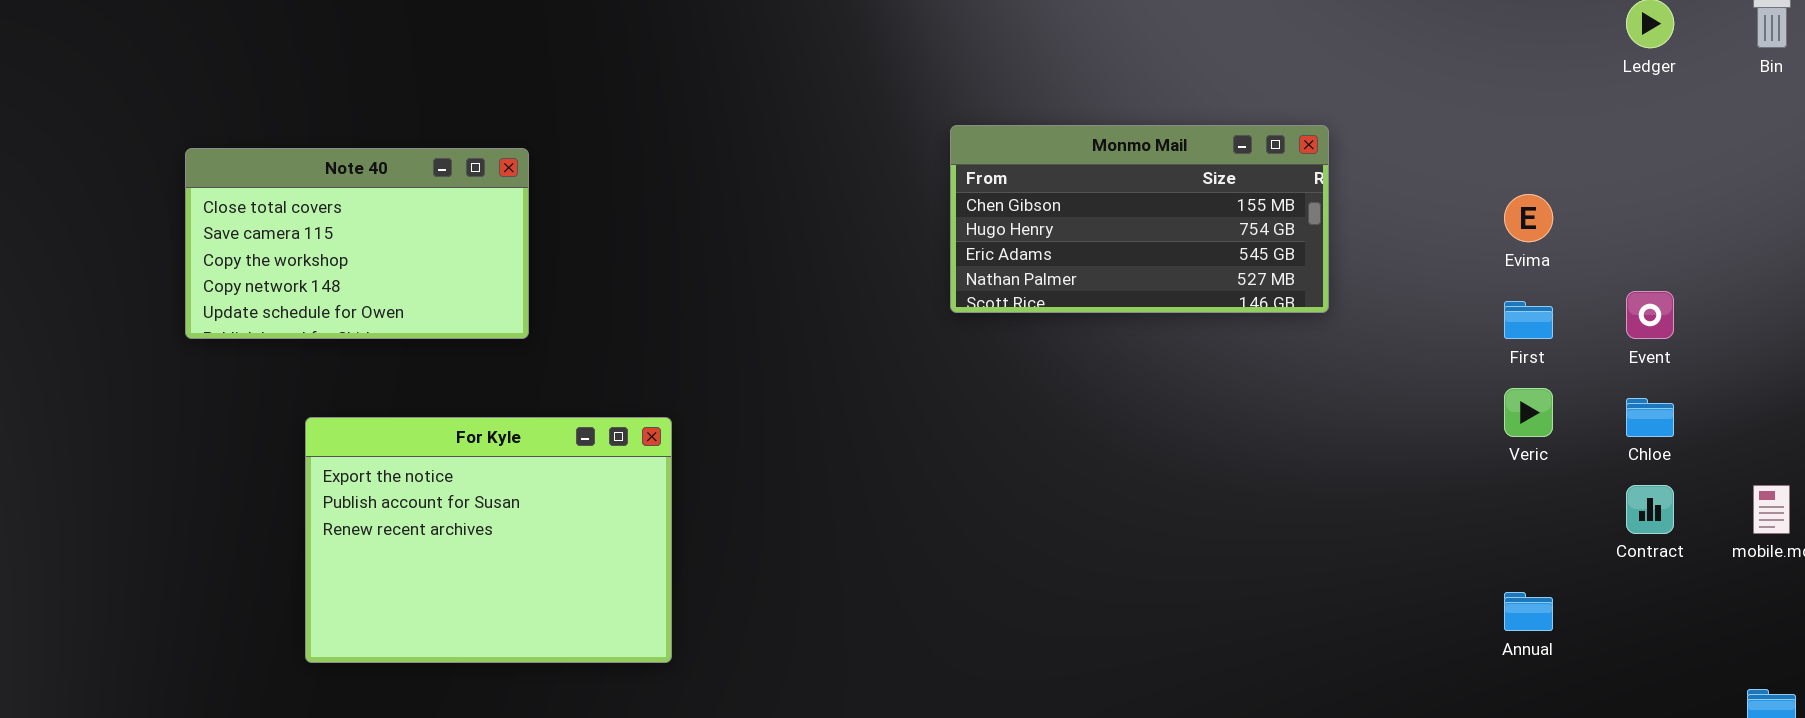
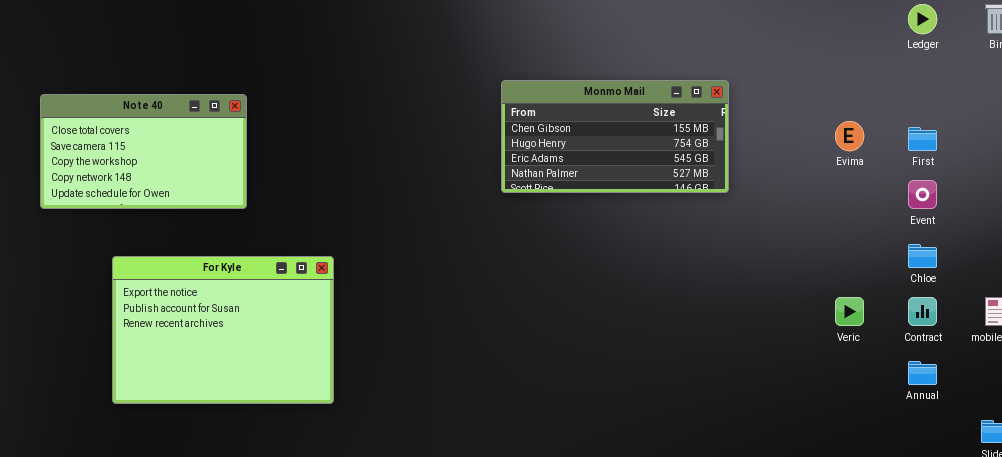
First: [1504,301,1553,339] -> [908,127,937,151], moved
Veric: [1504,388,1553,437] -> [835,297,864,326], moved
Annual: [1504,592,1553,631] -> [908,361,937,385], moved

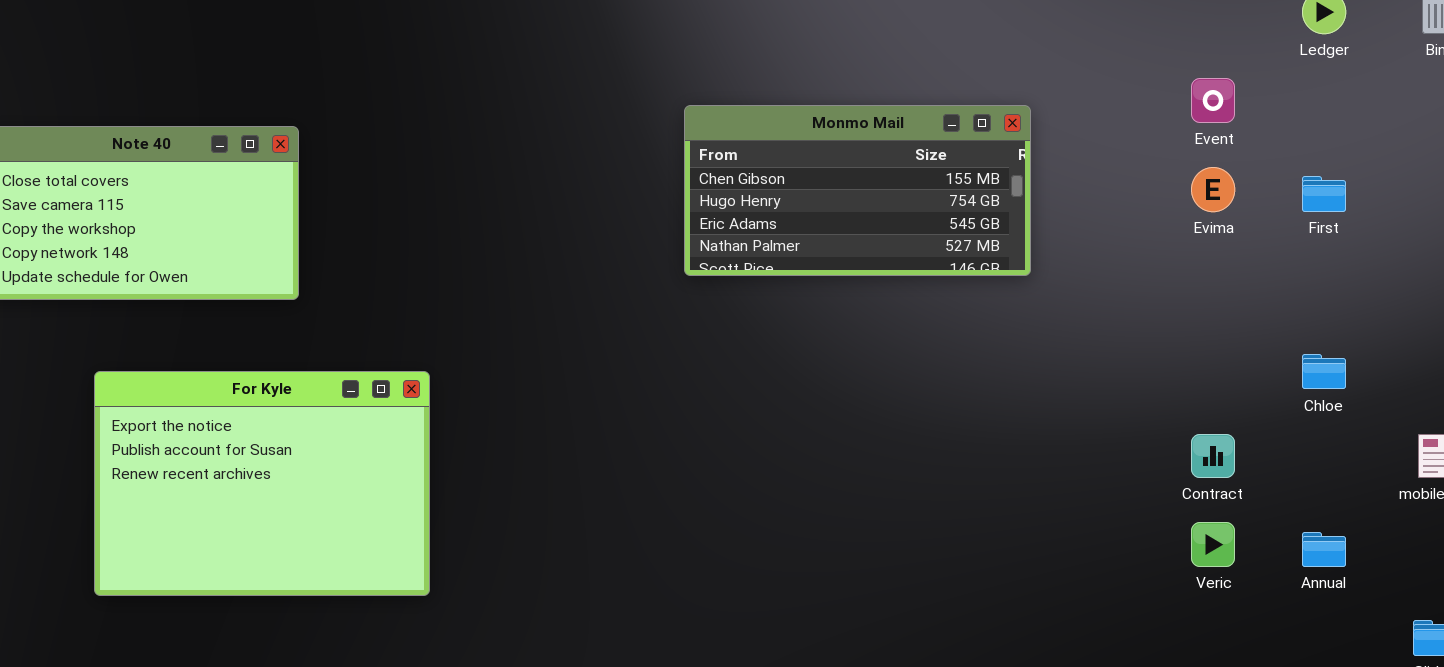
Event: [908,180,937,209] -> [1191,78,1235,123], moved
Veric: [835,297,864,326] -> [1191,522,1235,567], moved
Contract: [908,297,937,326] -> [1191,434,1235,478], moved

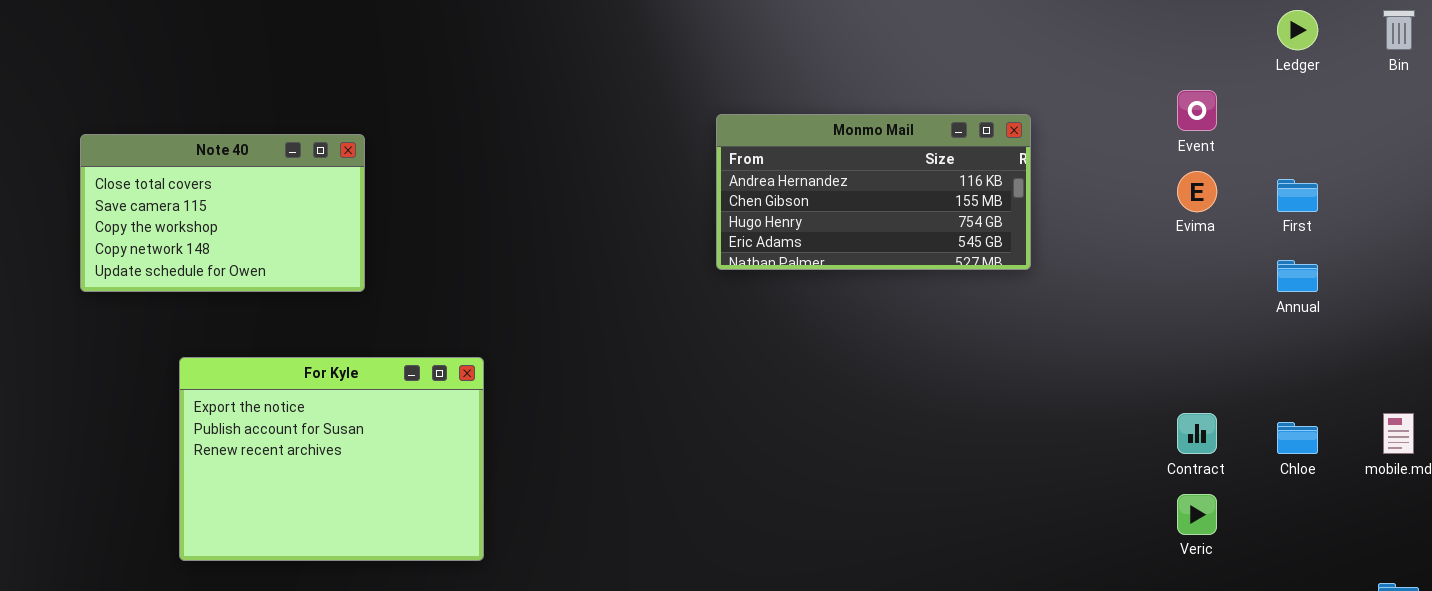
Monmo Mail: [684,105,1031,276] -> [716,114,1031,270], scrolled up 1 row
Chloe: [1302,354,1346,389] -> [1277,422,1318,454], moved
Annual: [1302,532,1346,567] -> [1277,260,1318,292], moved

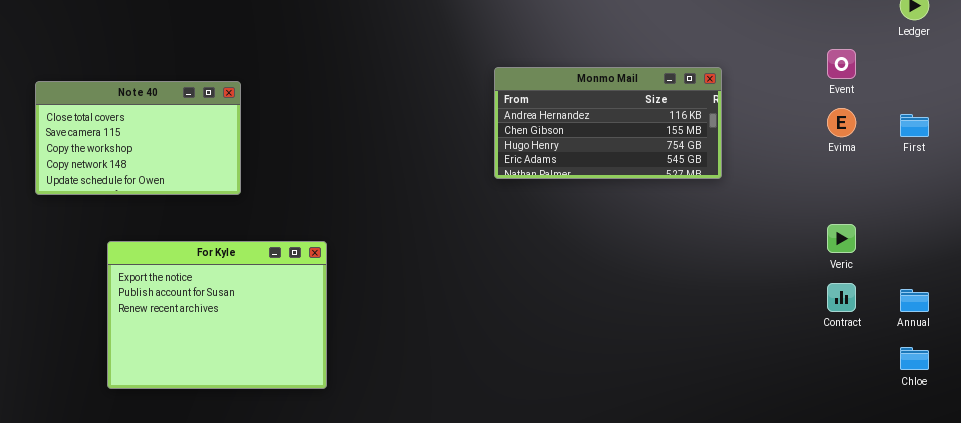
Annual: [1277,260,1318,292] -> [900,289,929,312], moved
Chloe: [1277,422,1318,454] -> [900,347,929,370], moved
Veric: [1177,494,1217,535] -> [827,224,856,253], moved

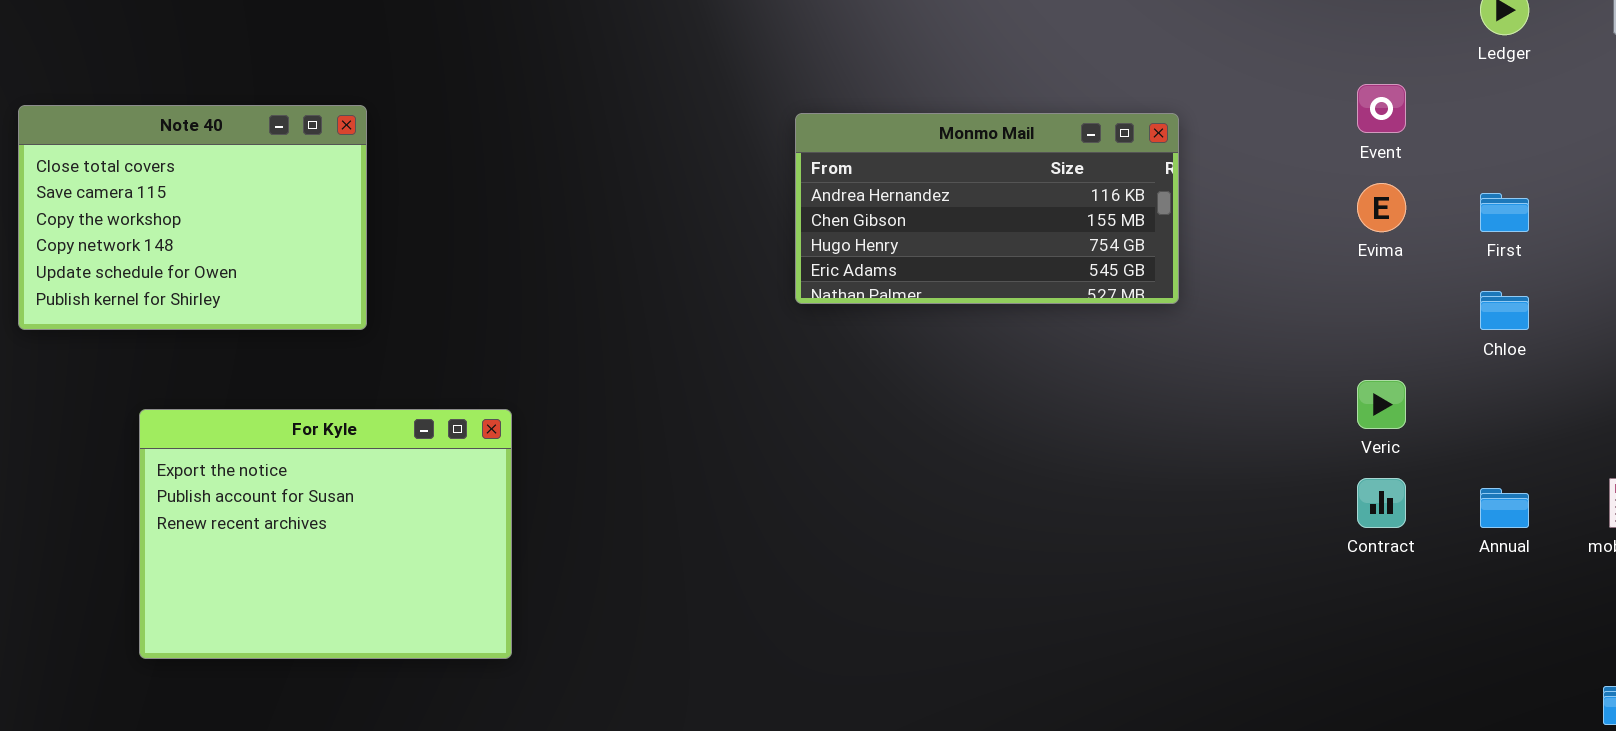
Note 40: [35,81,241,195] -> [18,105,367,330], resized
Chloe: [900,347,929,370] -> [1480,291,1529,330], moved

